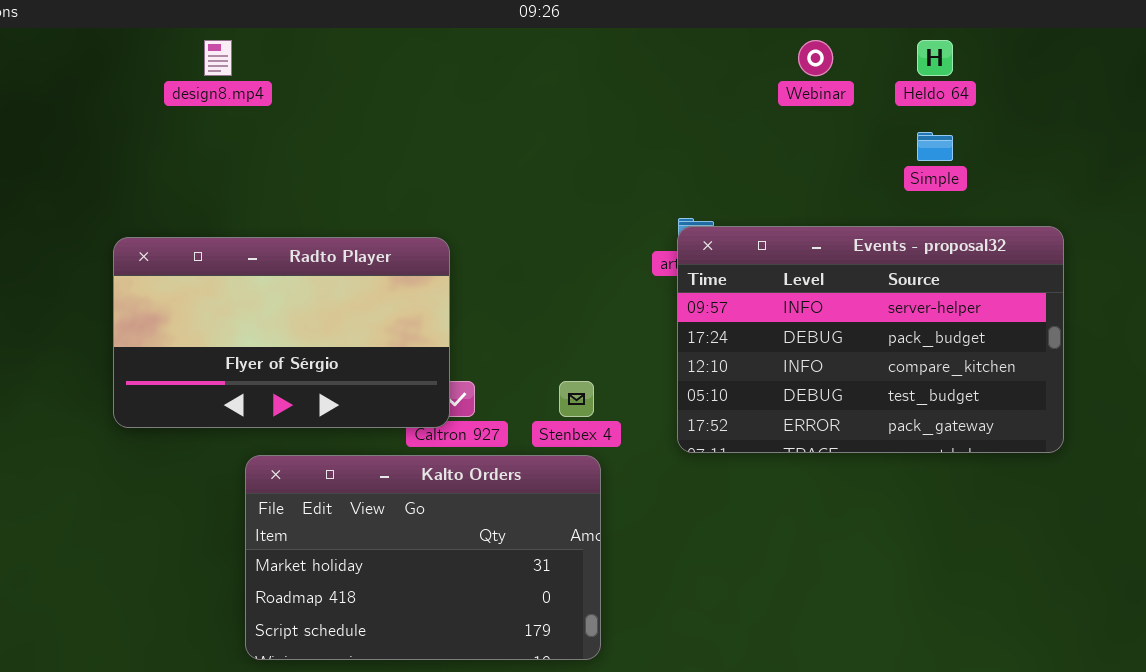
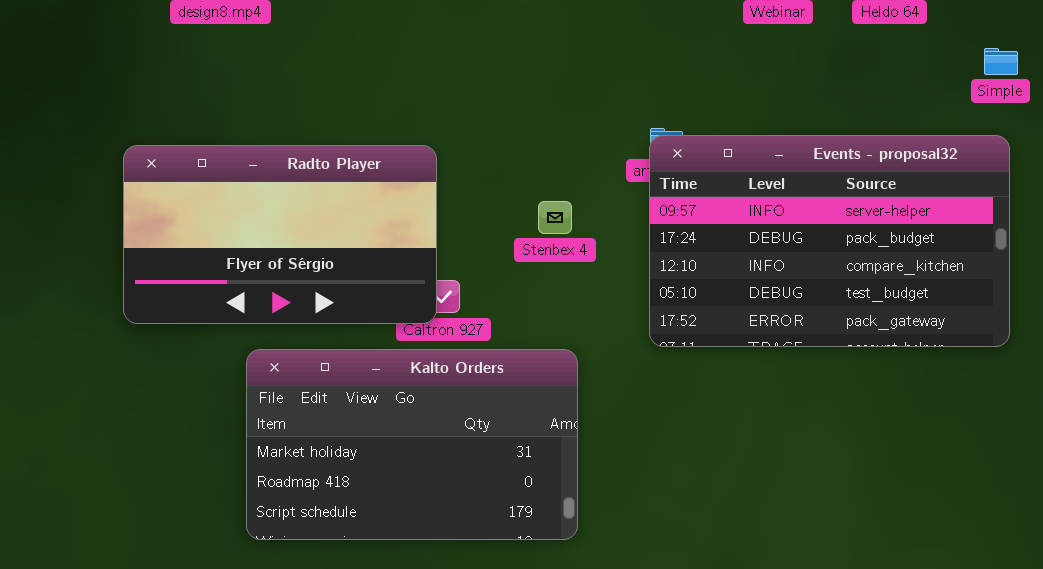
Simple: [917,132,953,161] -> [984,48,1018,75], moved
Stenbex 4: [559,381,594,417] -> [538,201,572,234], moved

